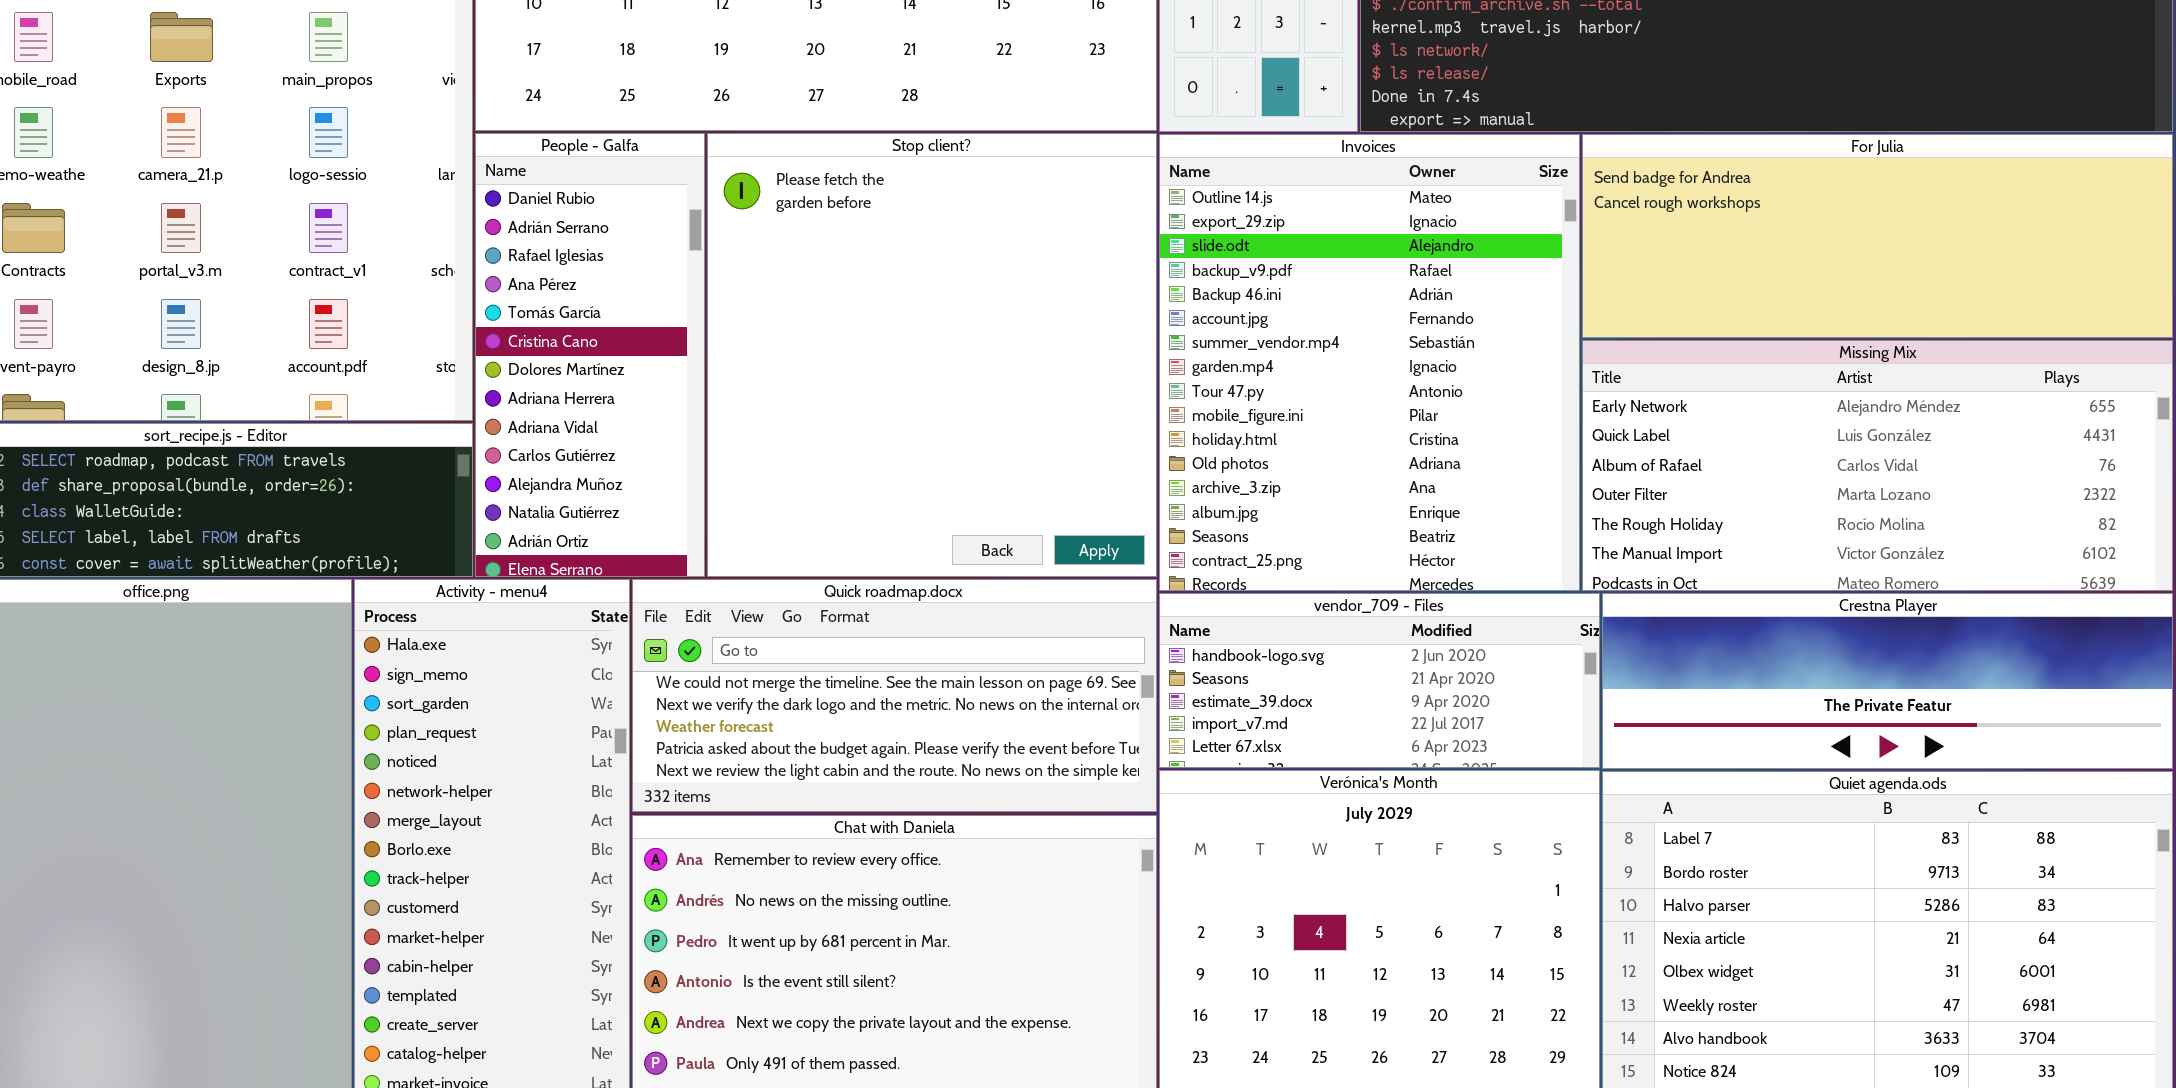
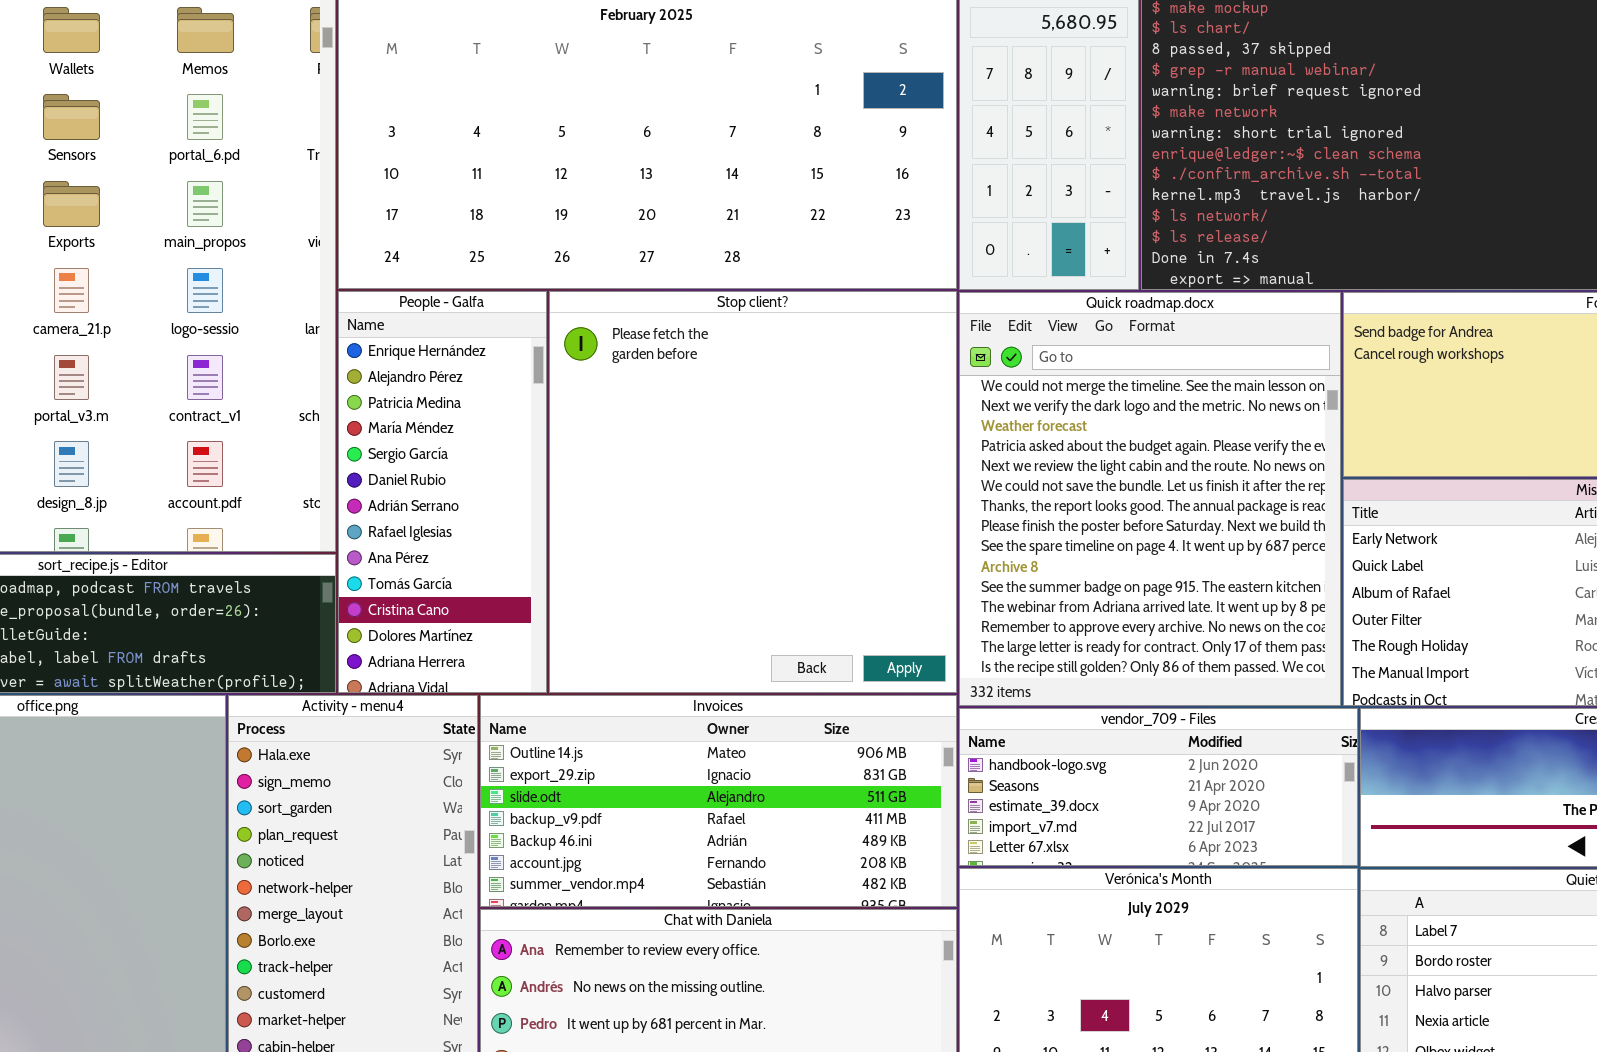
People - Galfa: [475,133,705,577] -> [338,291,547,693], scrolled up 5 rows
Invoices: [1159,134,1580,591] -> [480,695,957,907], moved, resized
Quick roadmap.docx: [632,579,1157,812] -> [959,292,1341,706], moved, resized

